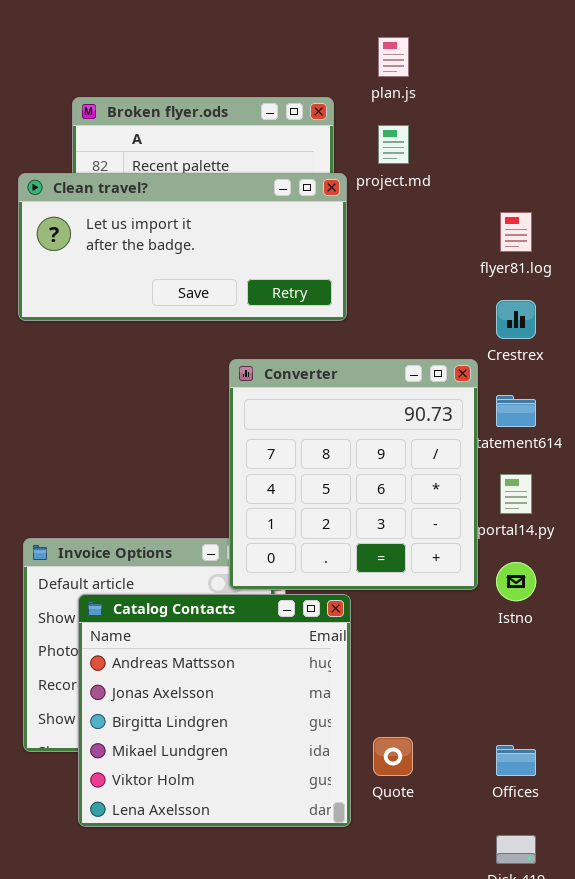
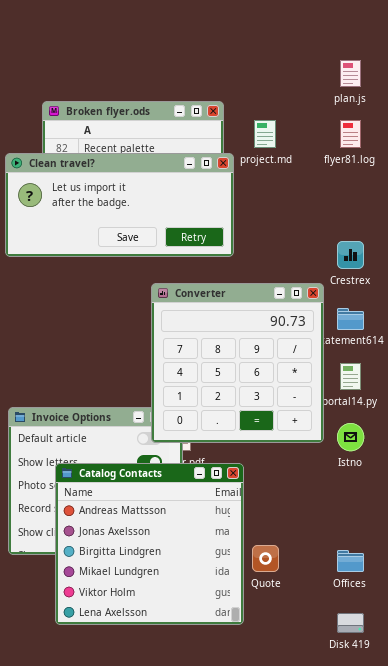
plan.js: [378,37,409,77] -> [340,60,361,87], moved
flyer81.log: [500,212,532,252] -> [340,120,361,148], moved
Catalog Contacts: [78,594,351,827] -> [55,463,244,625], moved

